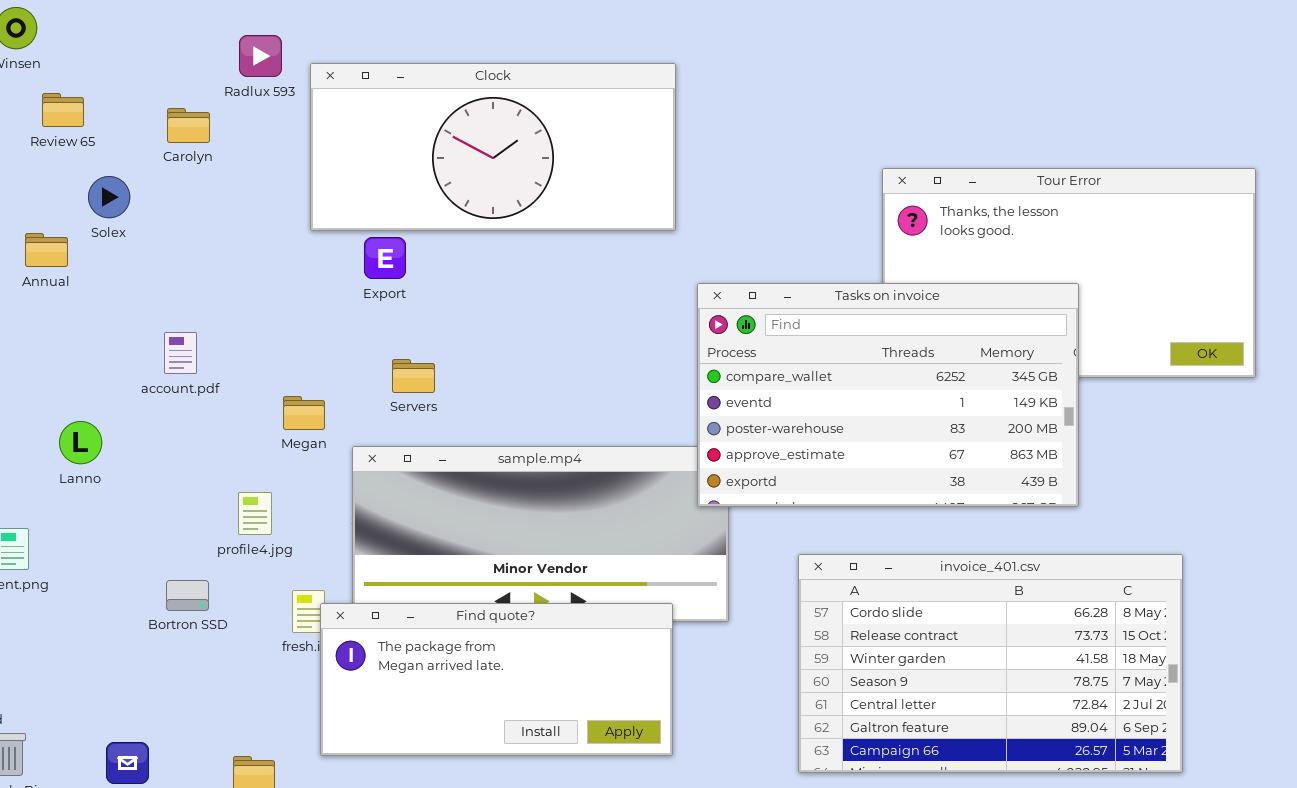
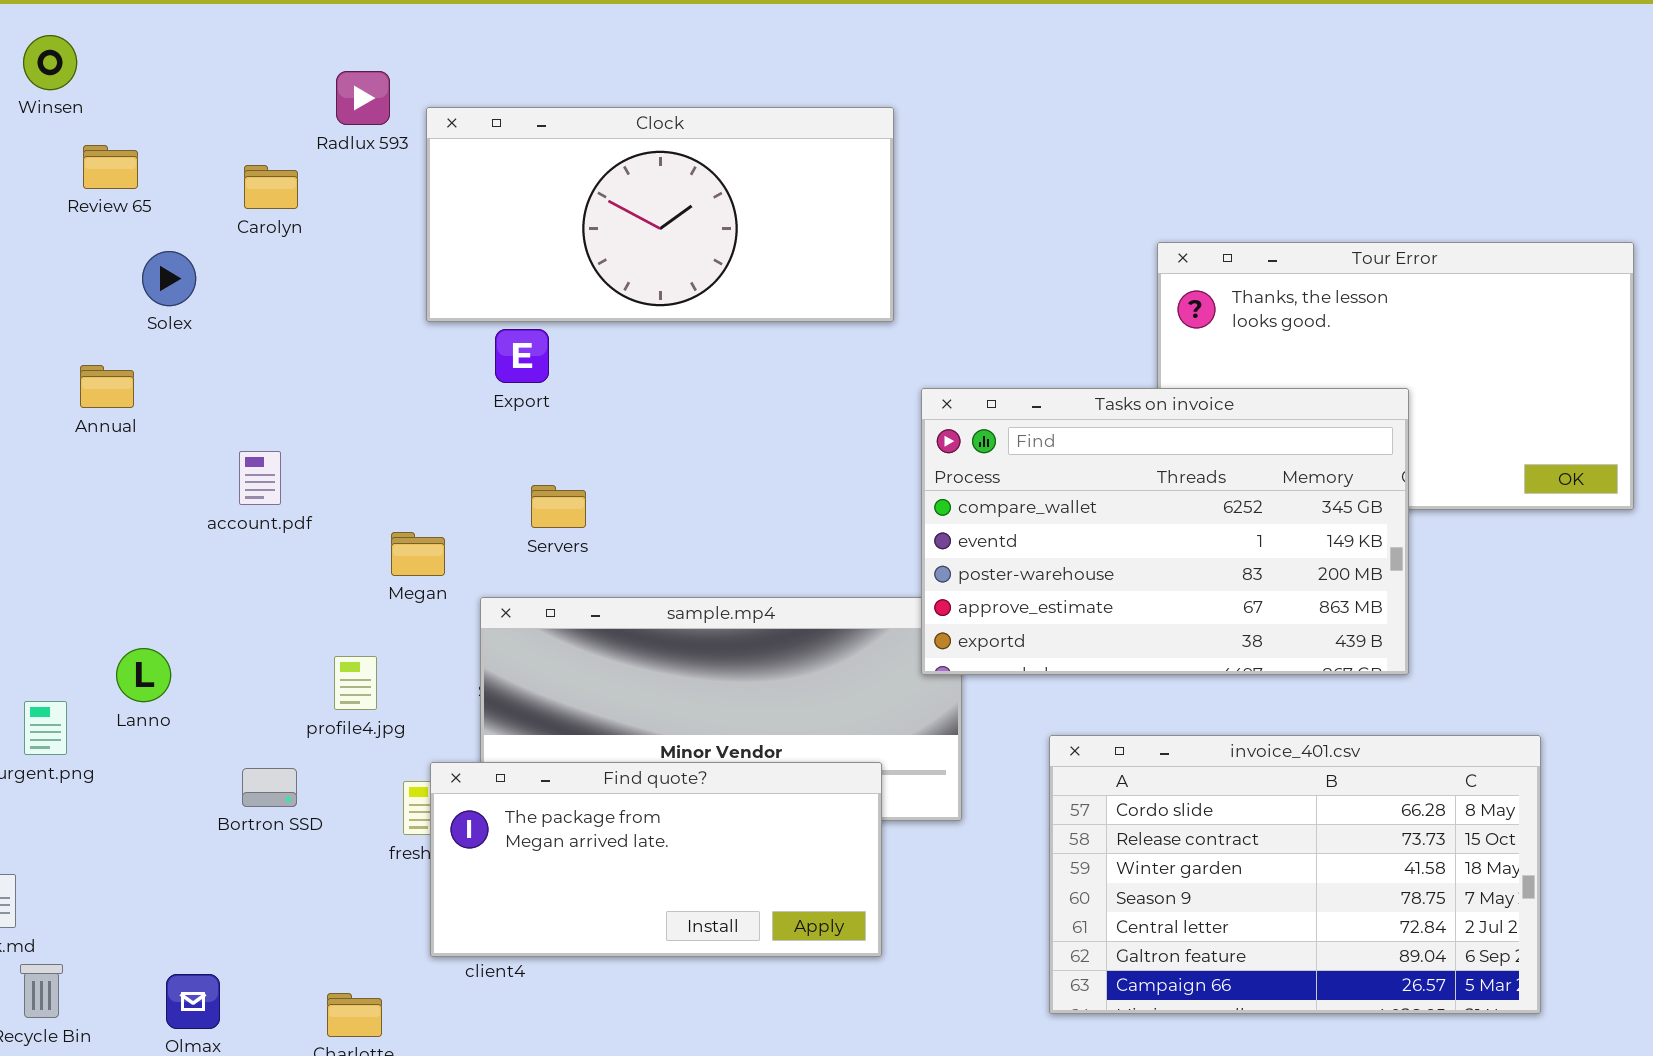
Annual: [25,233,68,267] -> [80,365,134,408], moved
Lanno: [59,421,102,464] -> [116,648,171,702], moved
Find quote?: [320,603,673,756] -> [430,762,882,957], moved

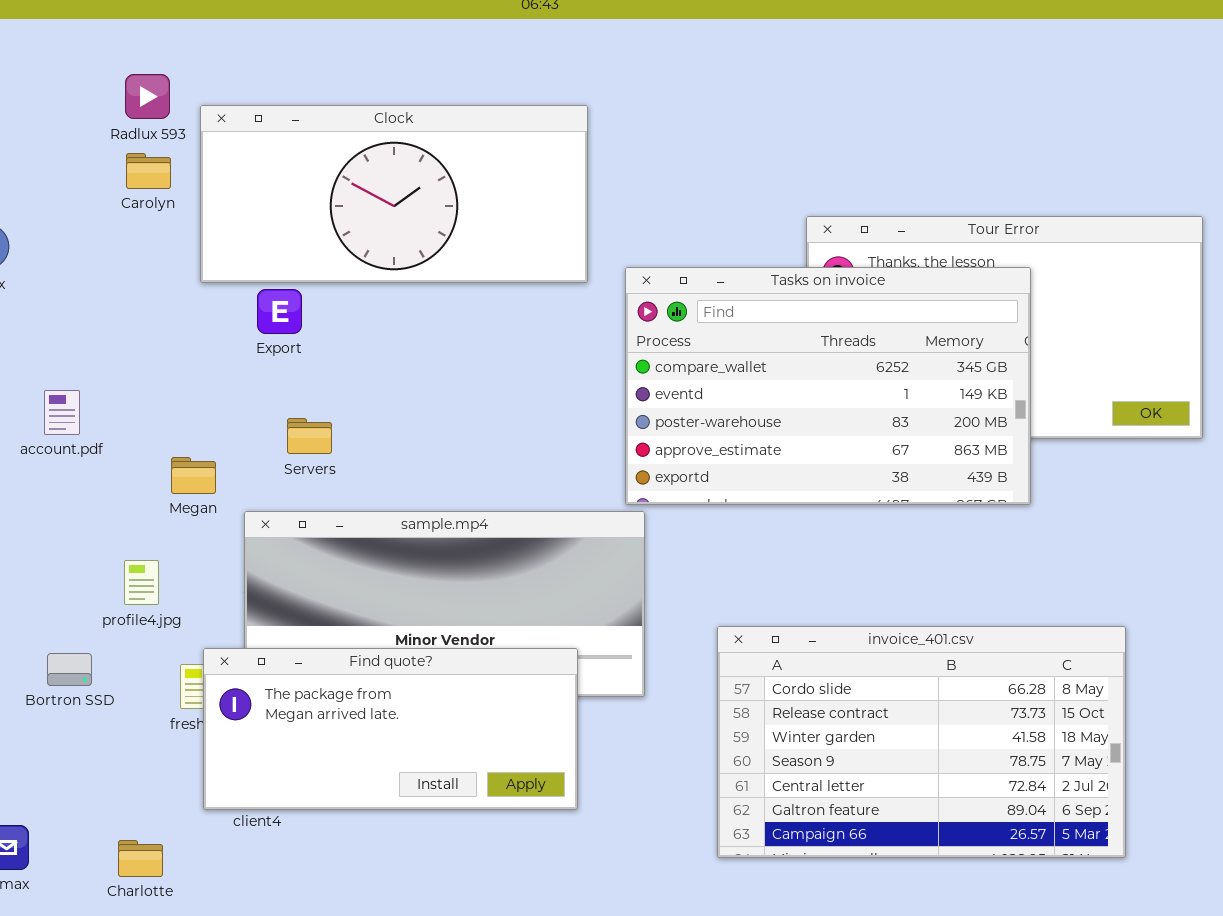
Carolyn: [244,165,298,209] -> [126,153,171,189], moved
Tasks on invoice: [921,388,1409,675] -> [625,267,1031,505], moved

